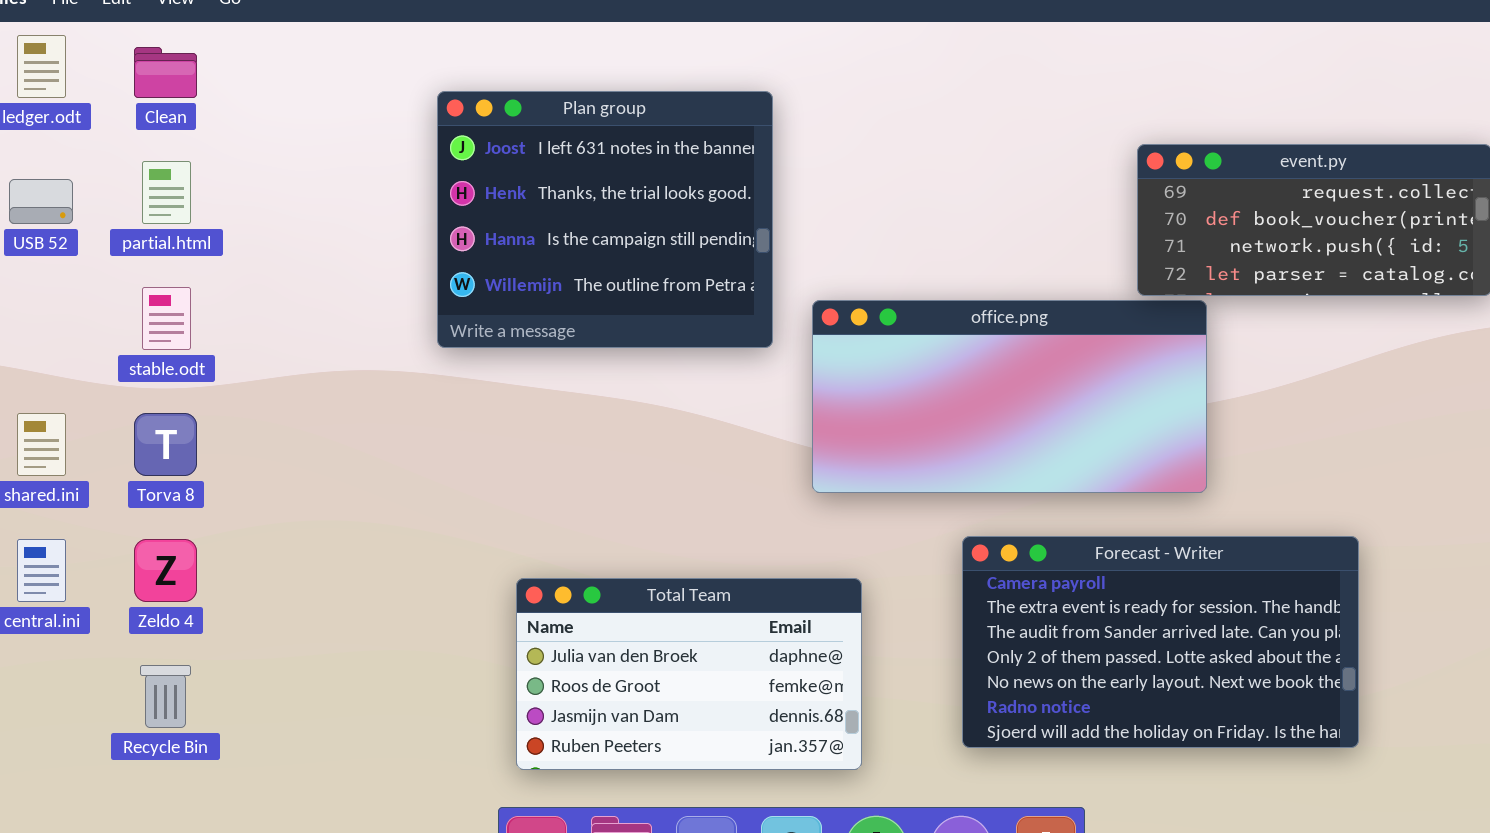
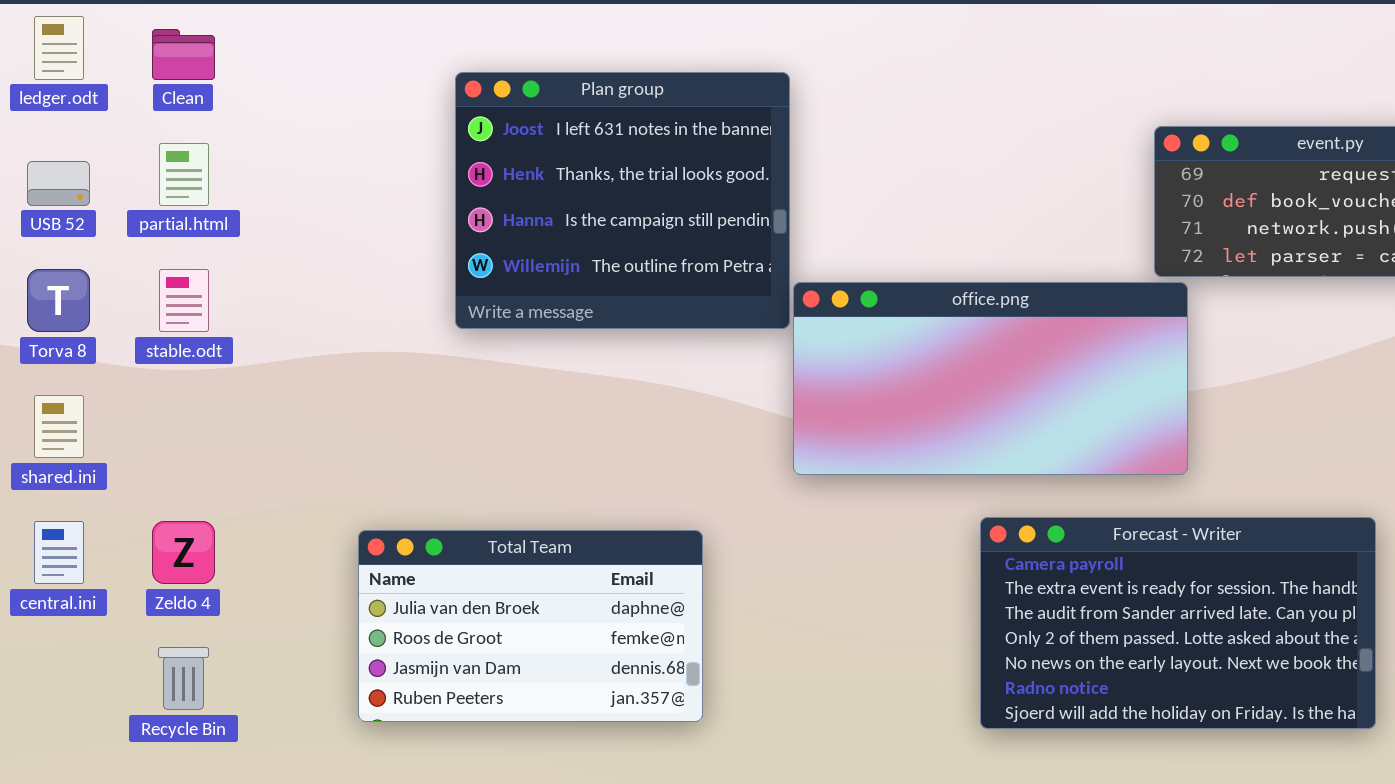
office.png: [812,300,1207,493] -> [793,282,1188,475], moved
Torva 8: [134,413,197,476] -> [27,269,90,332], moved
Total Team: [516,578,862,770] -> [358,530,703,722], moved

